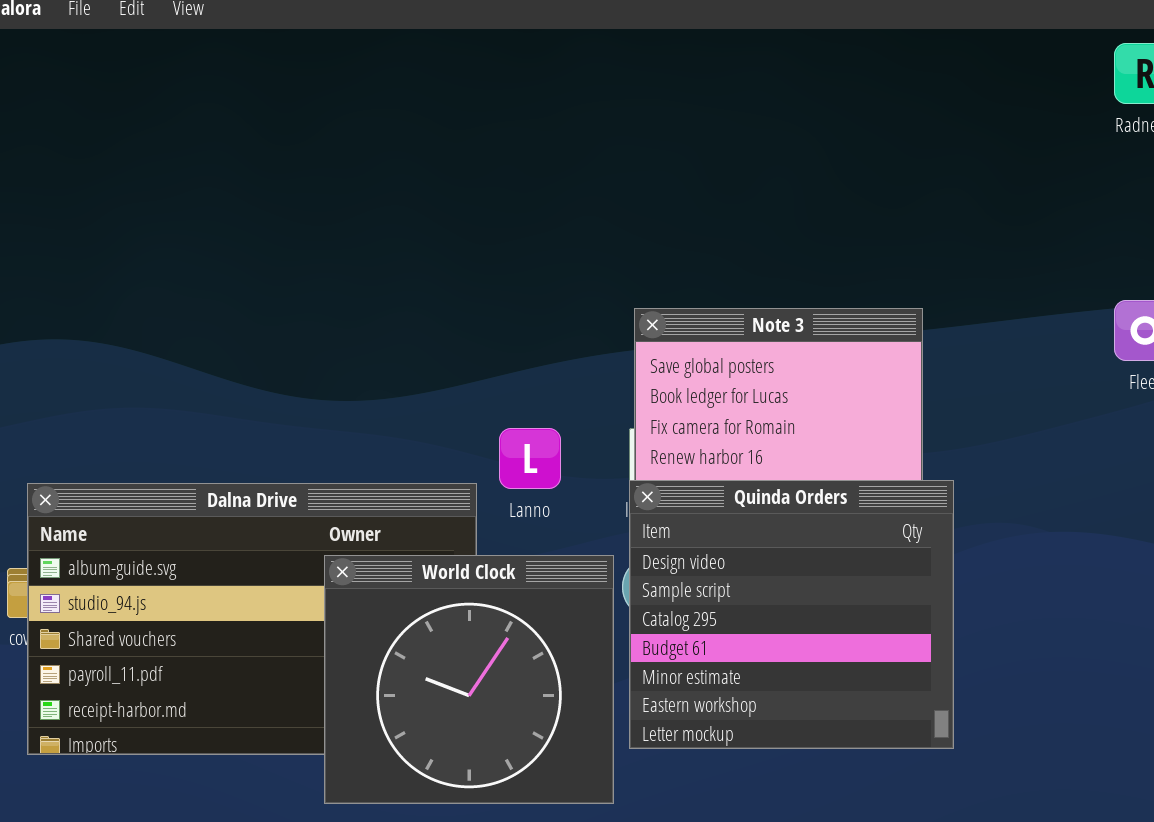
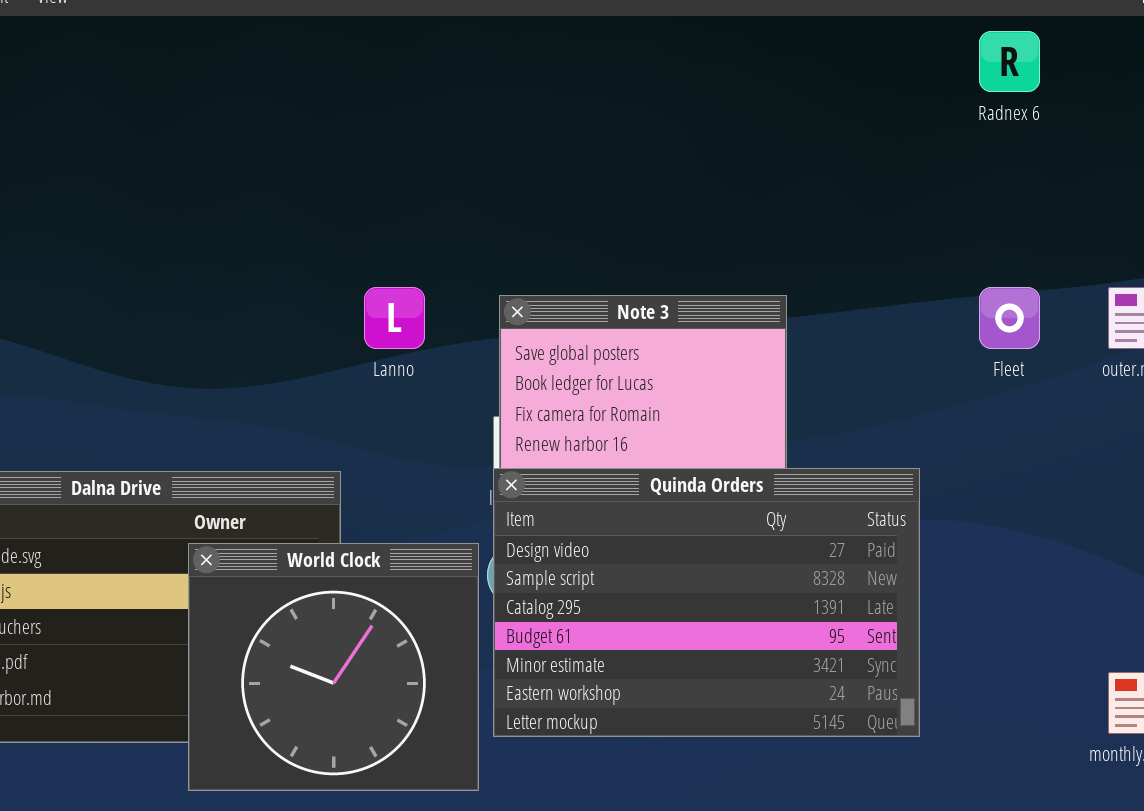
Lanno: [499,428,561,489] -> [364,287,425,349], moved
Quinda Orders: [629,480,954,749] -> [493,468,920,737], resized

